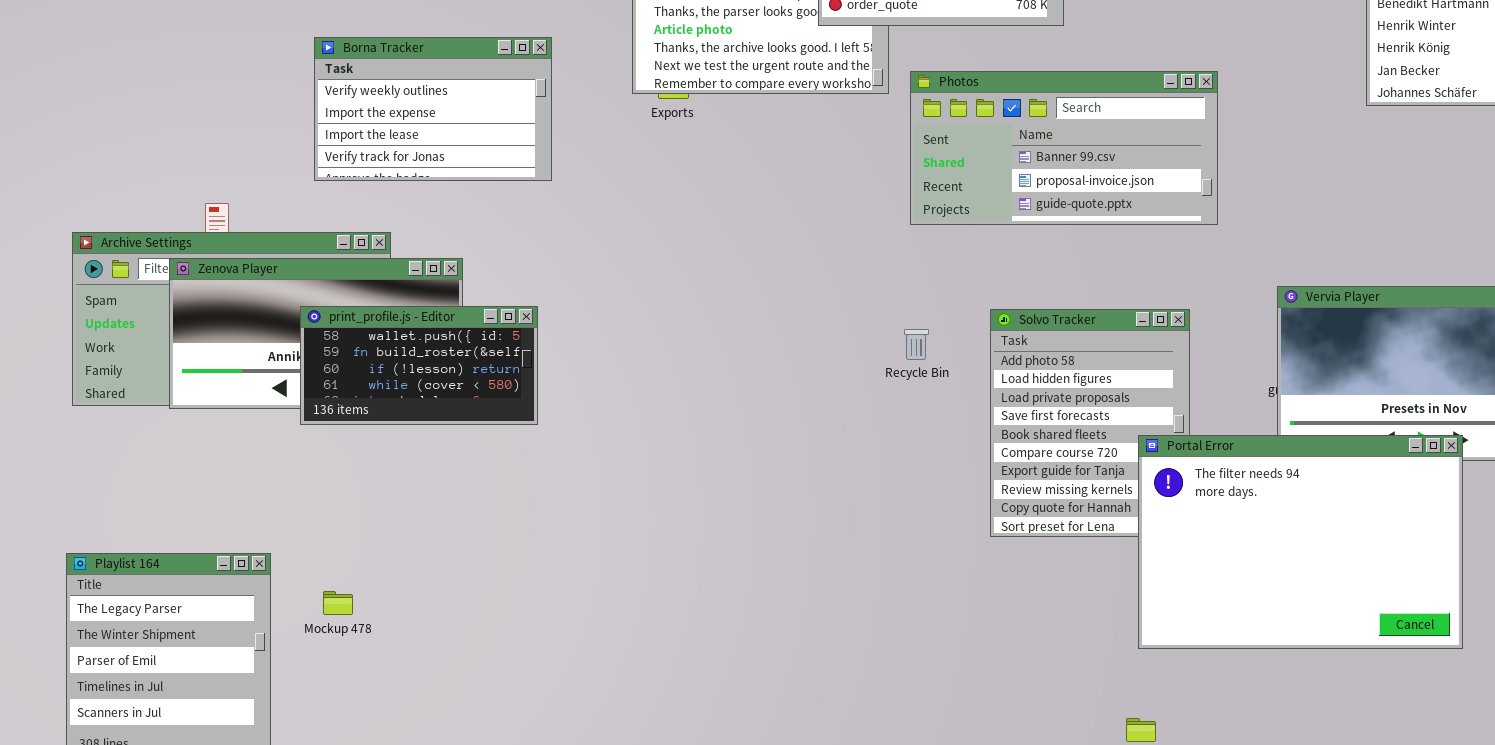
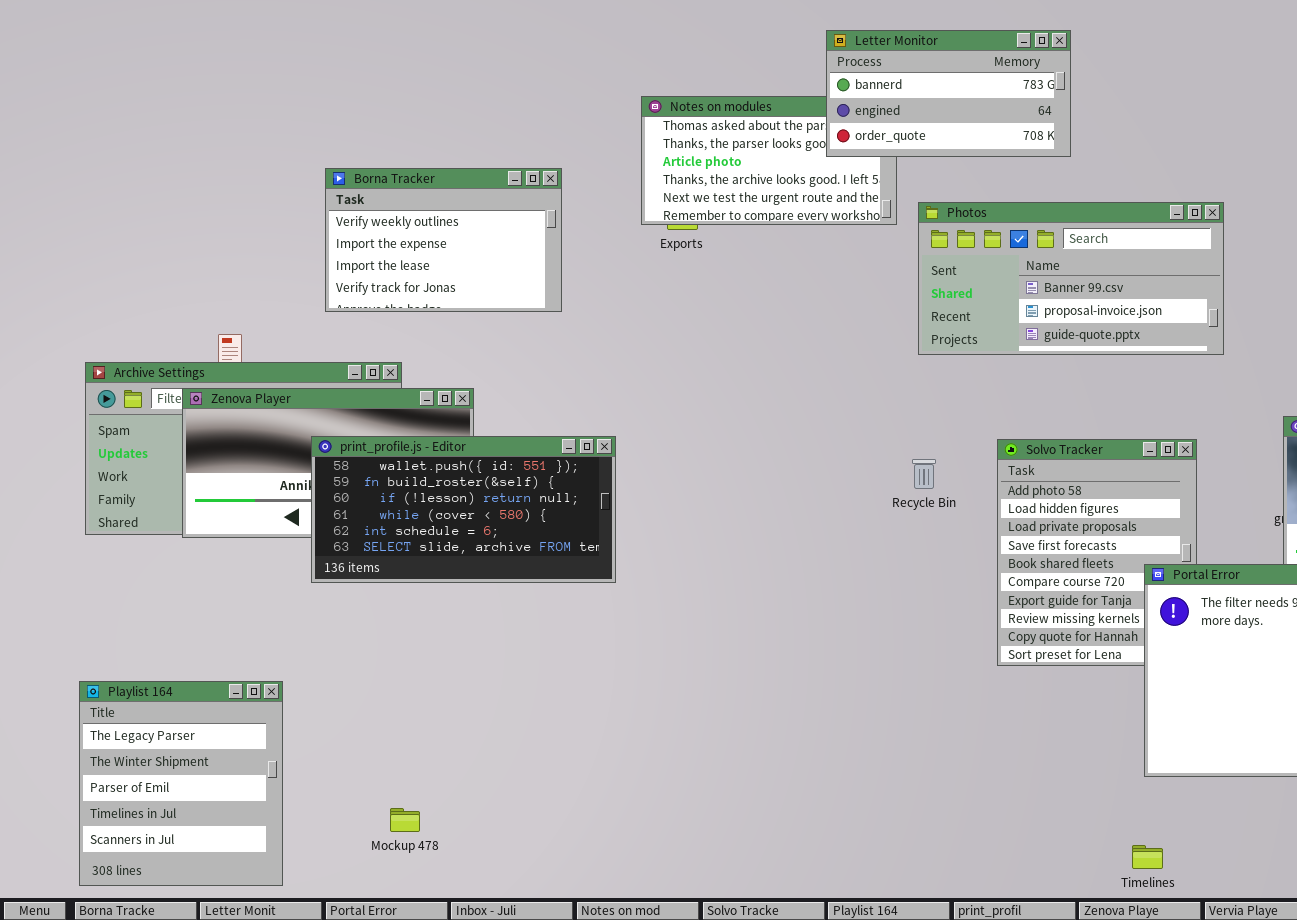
print_profile.js - Editor: [300,306,538,425] -> [311,436,616,583], resized
Mockup 478: [323,591,353,615] -> [390,808,420,832], moved

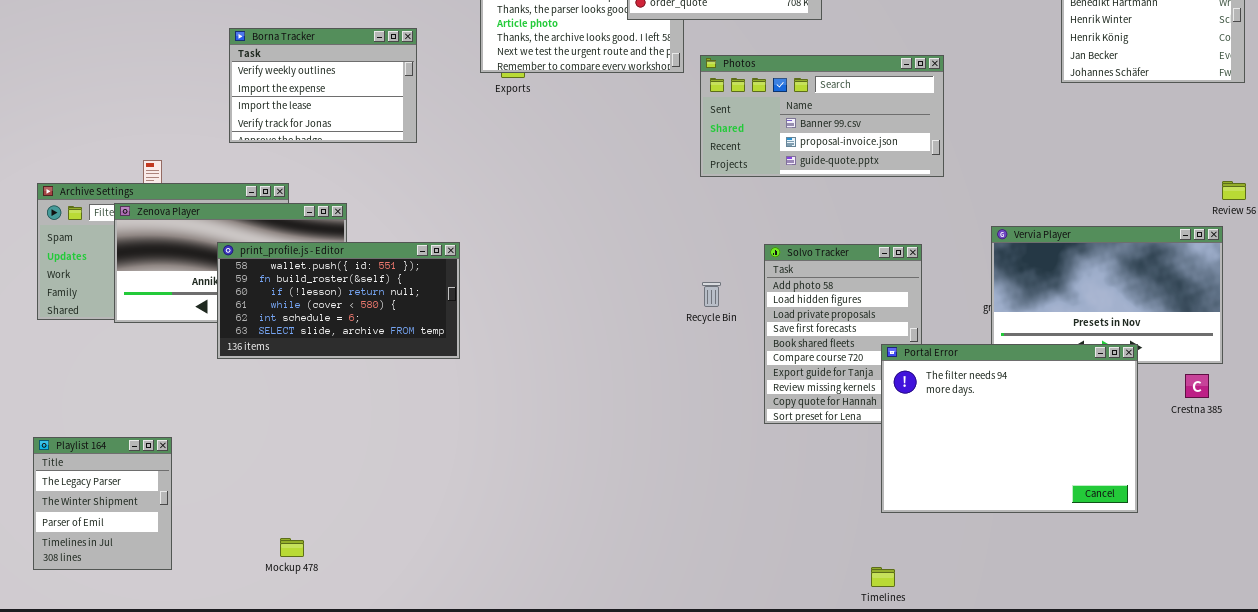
Recycle Bin: [912,459,936,489] -> [702,282,721,307], moved
Playlist 164: [79,681,283,886] -> [33,437,172,570], resized

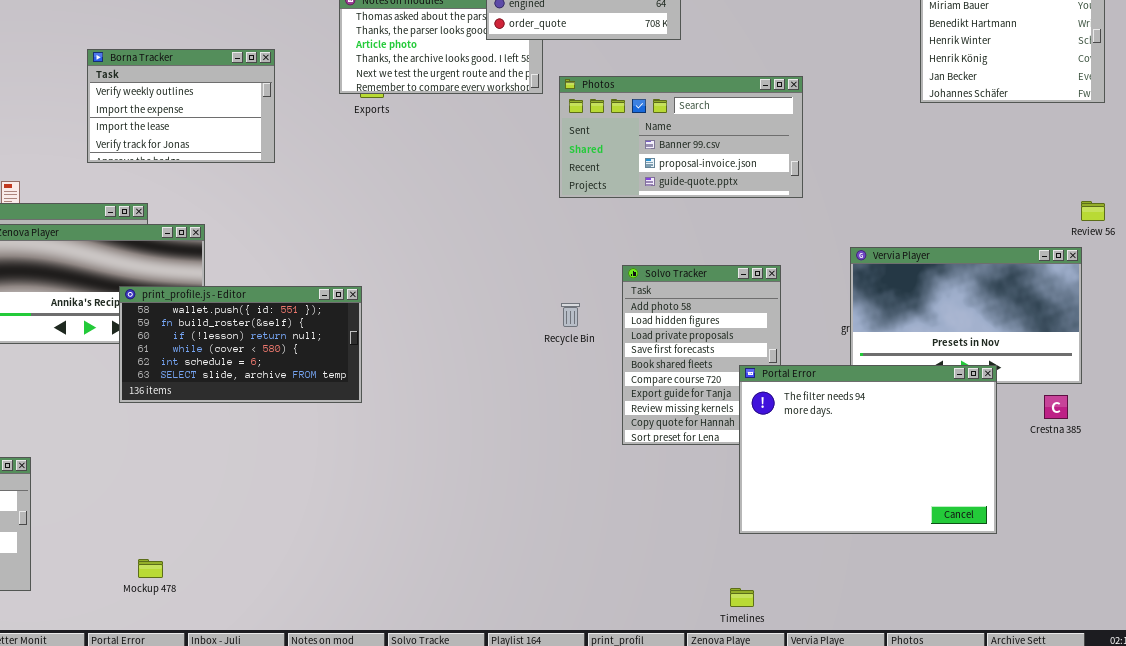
print_profile.js - Editor: [217,242,460,359] -> [119,286,362,403], moved

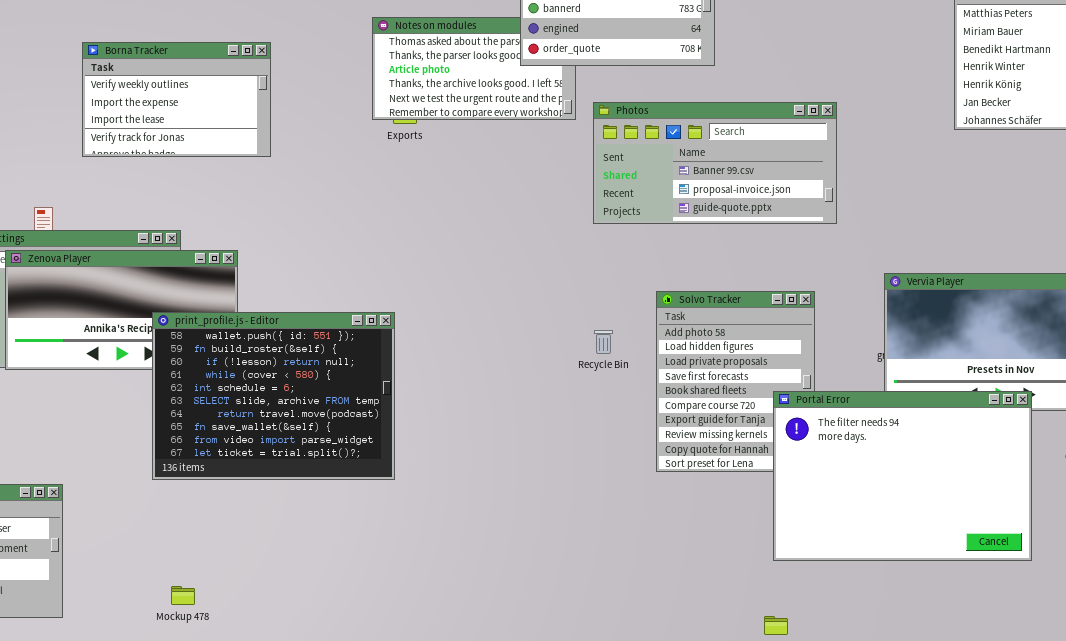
Borna Tracker: [87,49,275,163] -> [82,42,271,157], moved
print_profile.js - Editor: [119,286,362,403] -> [152,312,395,480], resized

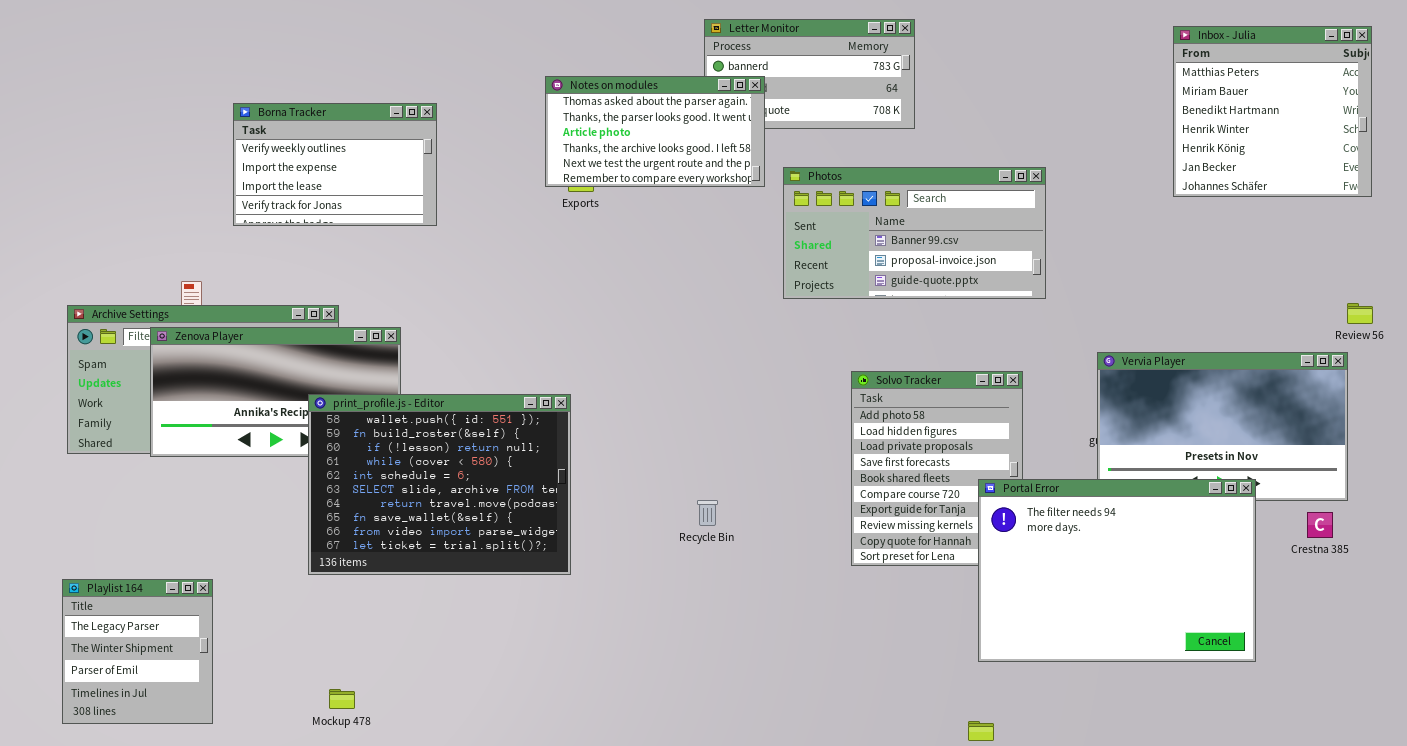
Notes on modules: [372,17,576,120] -> [545,76,765,187], raised
Recycle Bin: [594,330,613,354] -> [697,500,718,526], moved

